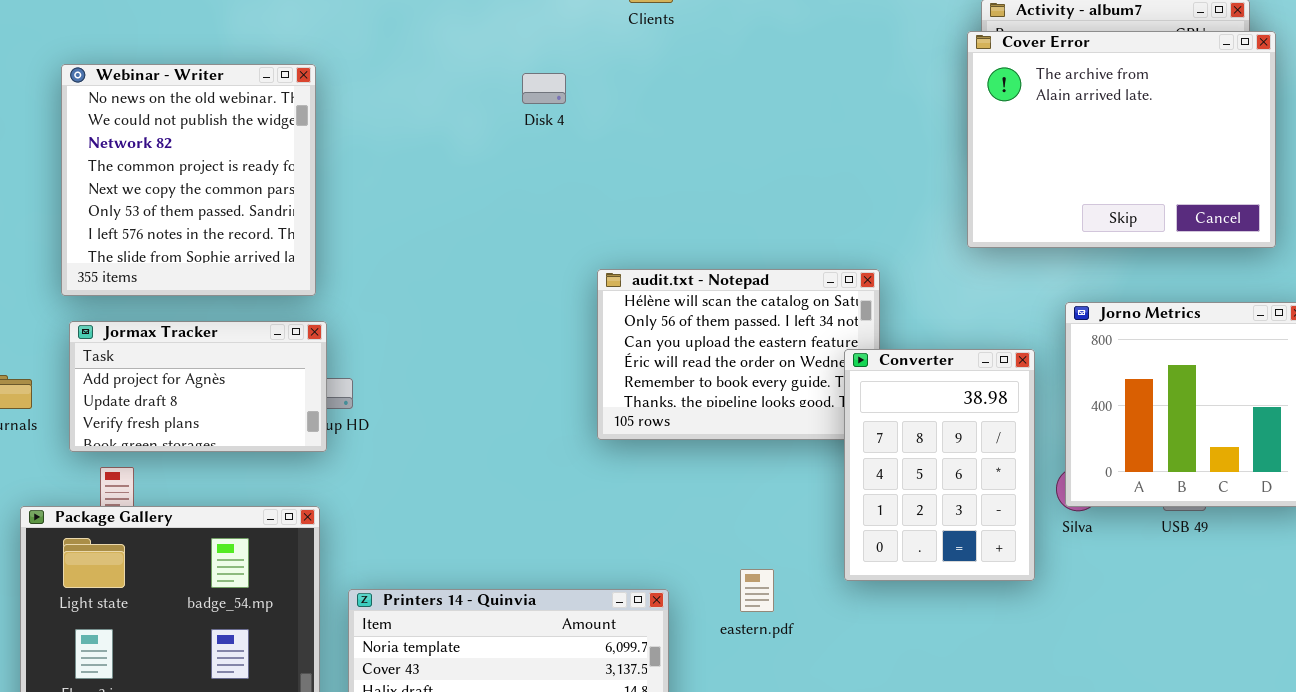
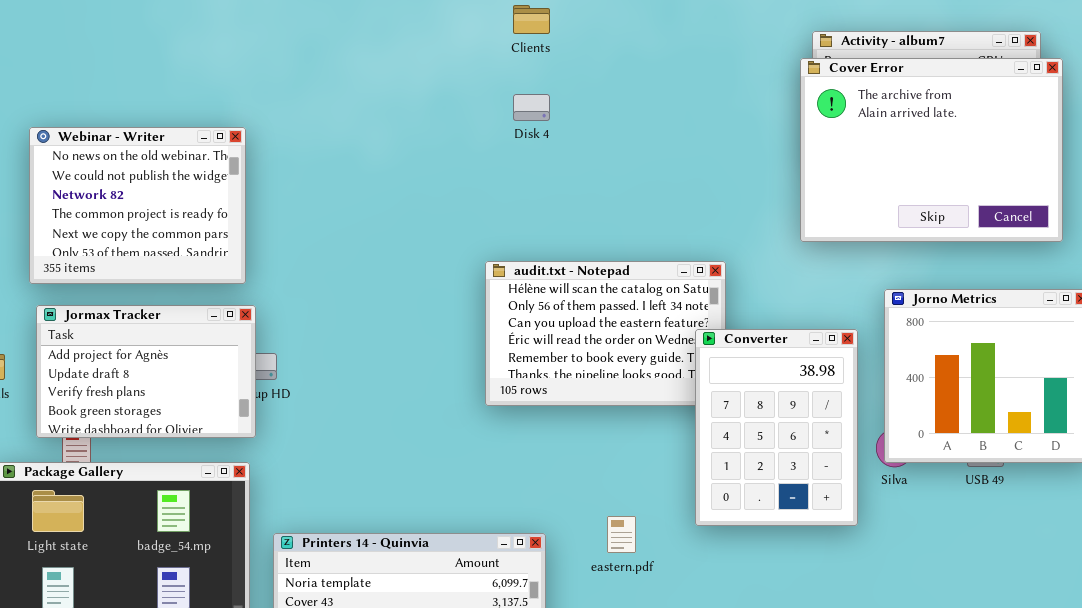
Webinar - Writer: [61,64,316,296] -> [29,127,246,284], resized
Disk 4: [522,73,566,104] -> [513,94,550,121], moved
Jormax Tracker: [69,321,327,452] -> [36,305,256,438], resized

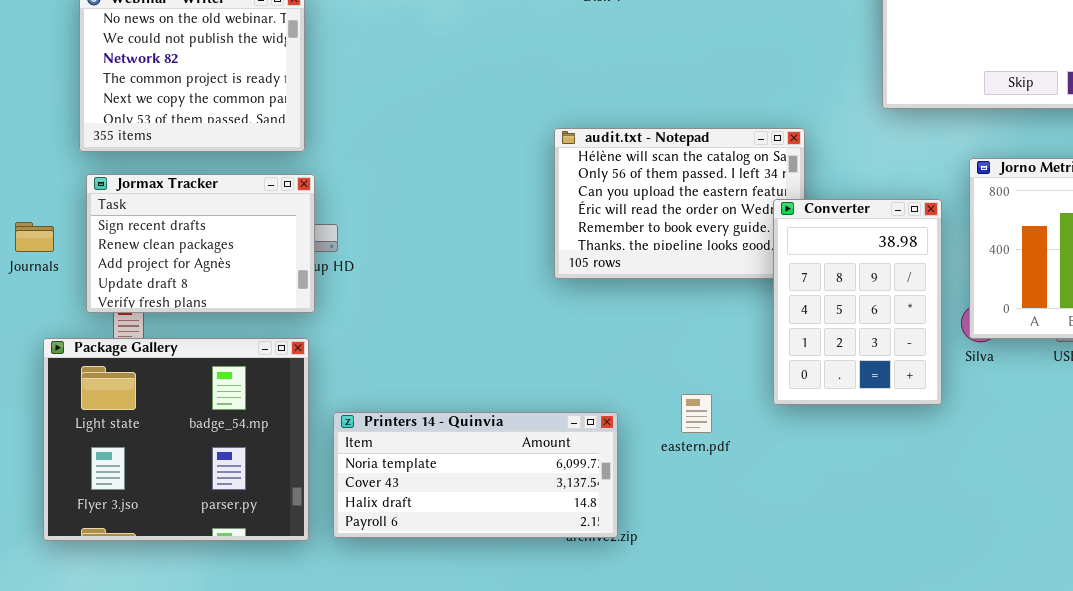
Jormax Tracker: [36,305,256,438] -> [86,174,315,313], scrolled up 2 rows

